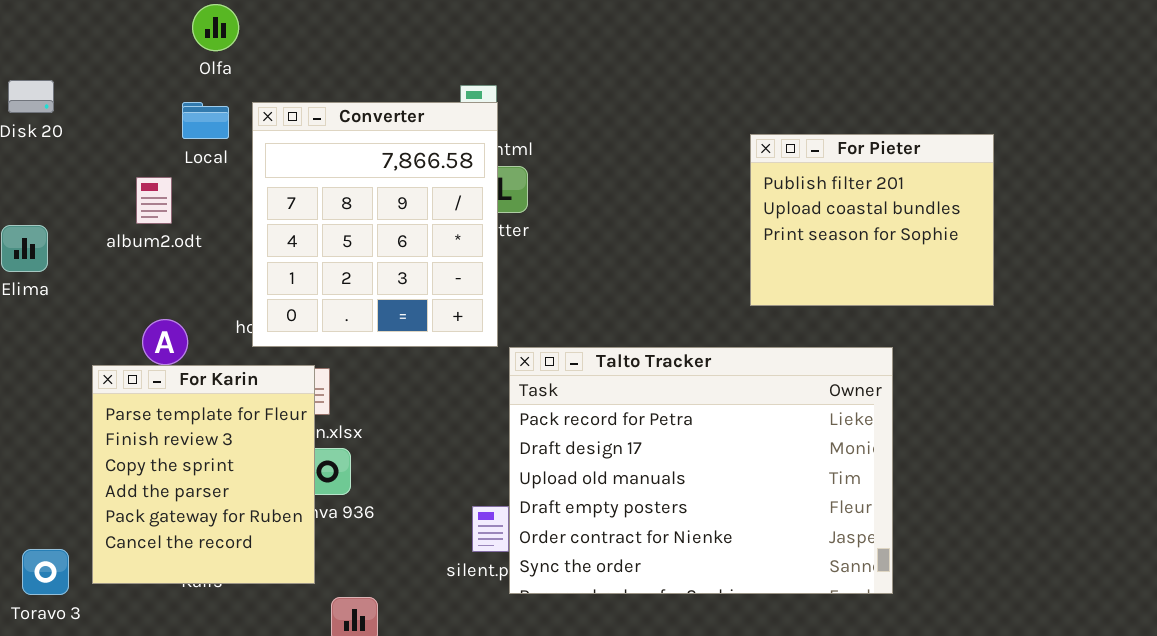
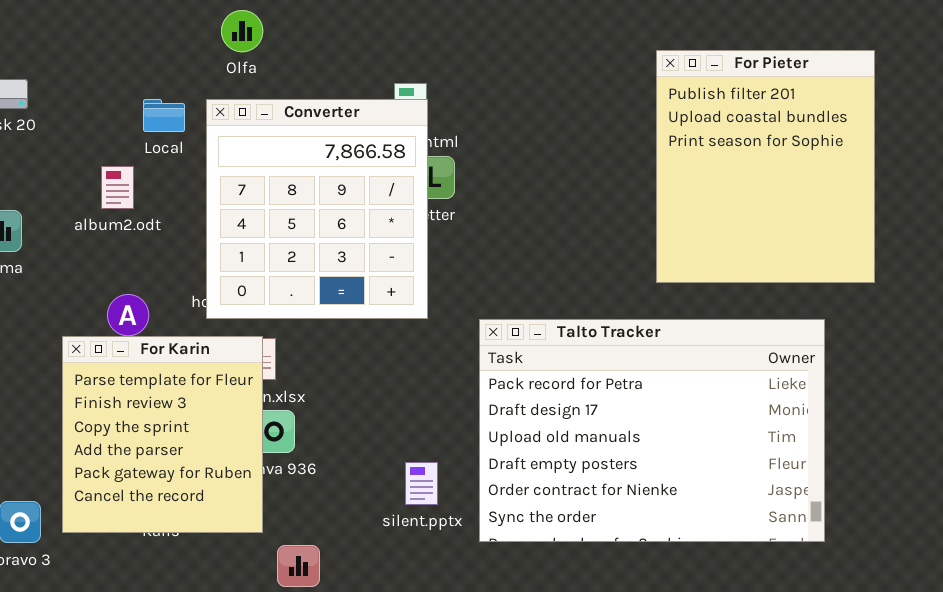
Olfa: [192,4,239,51] -> [221,10,263,52], moved
For Pieter: [750,134,994,306] -> [656,50,875,283], resized
Talto Tracker: [509,347,893,594] -> [479,319,825,542], moved

